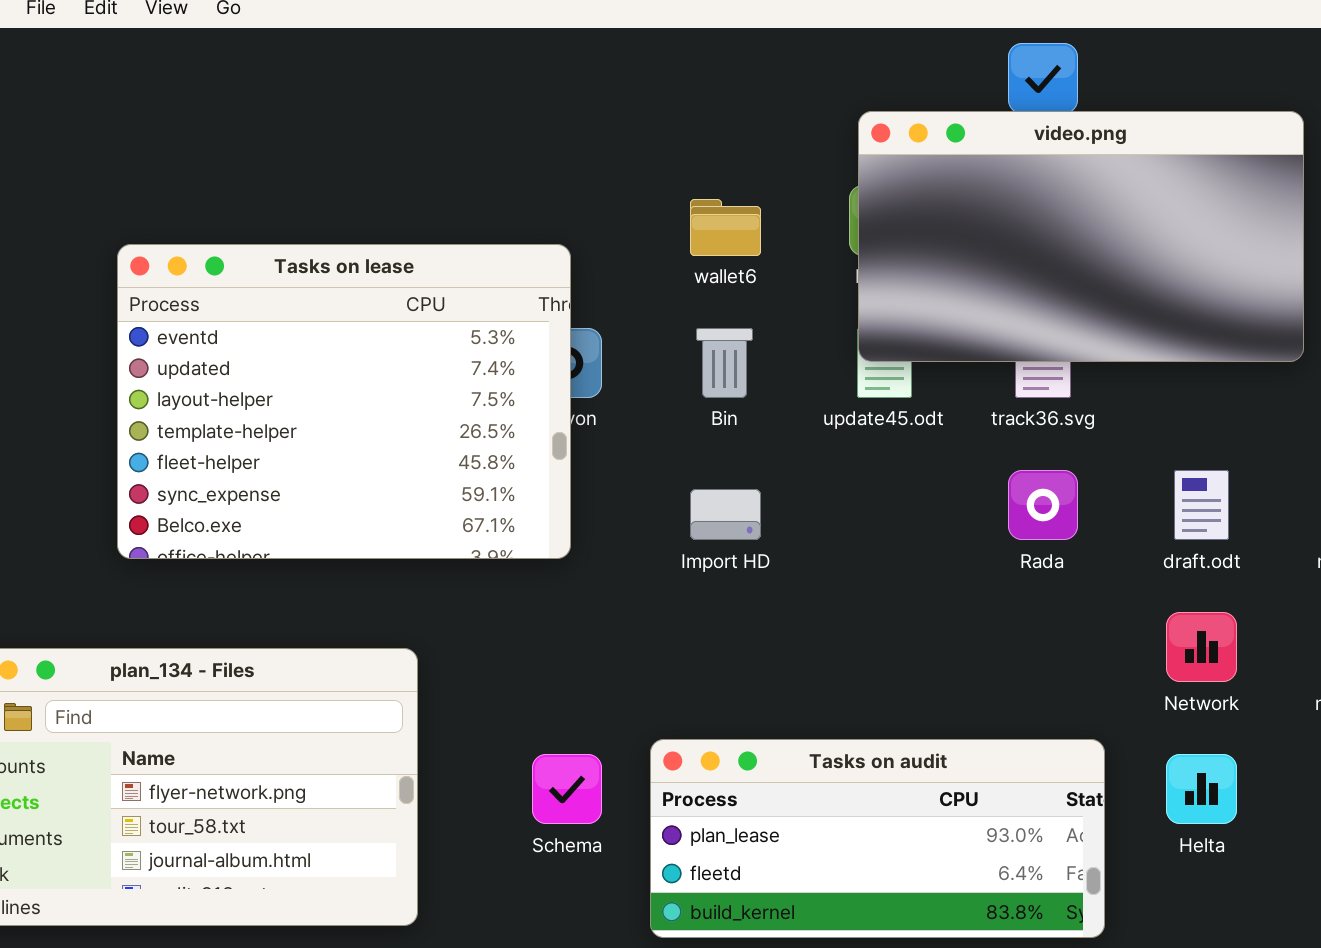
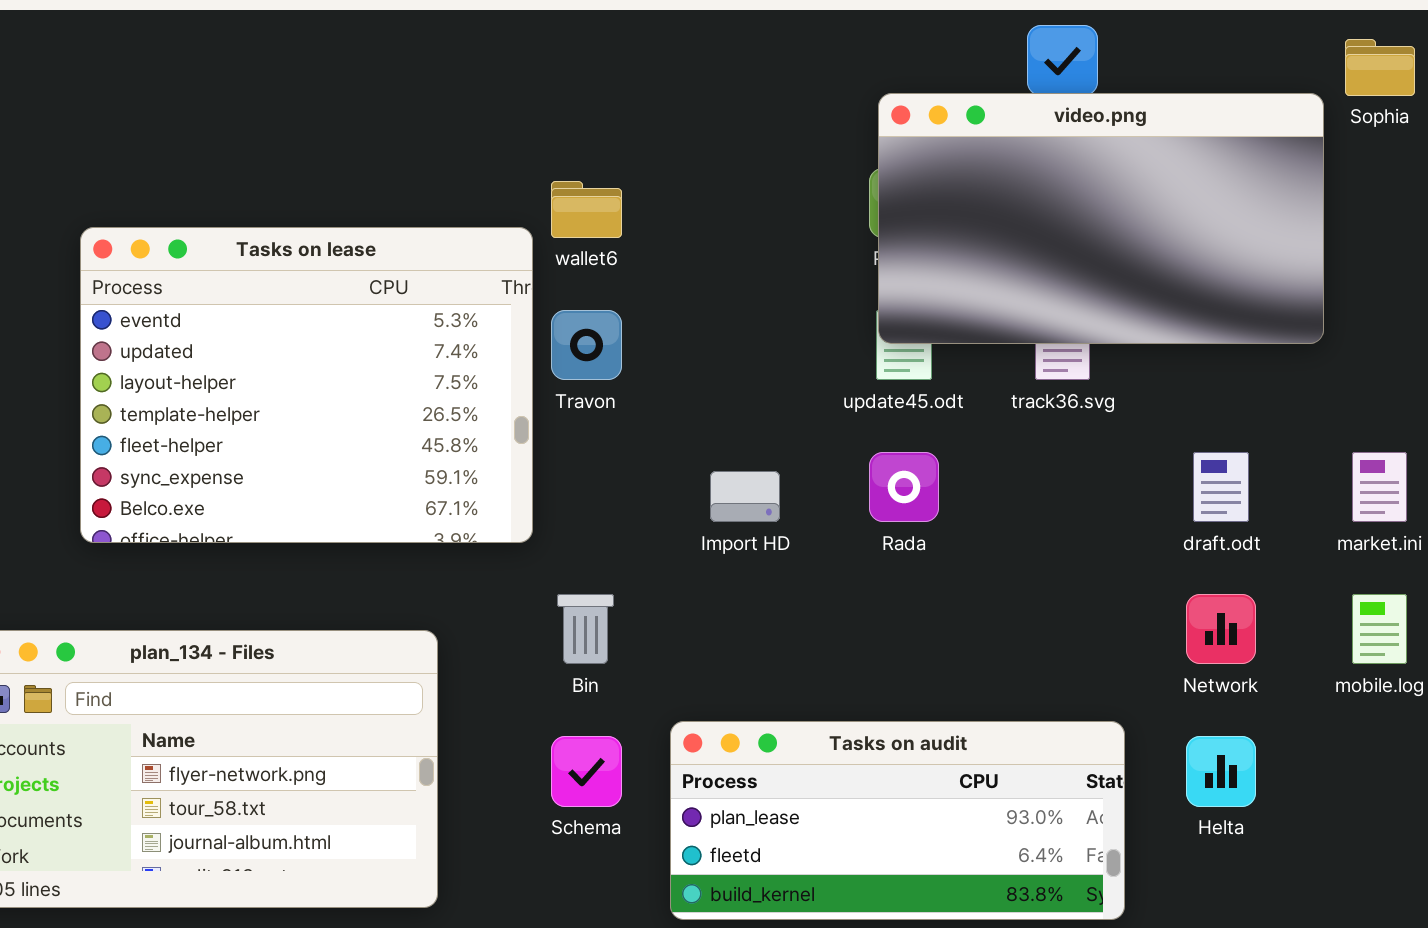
wallet6: [690,199,761,256] -> [551,181,622,238], moved
Tasks on lease: [117,244,571,559] -> [80,227,533,543], moved
Bin: [696,328,753,398] -> [557,594,614,664], moved
Rada: [1008,470,1078,540] -> [869,452,939,522], moved

